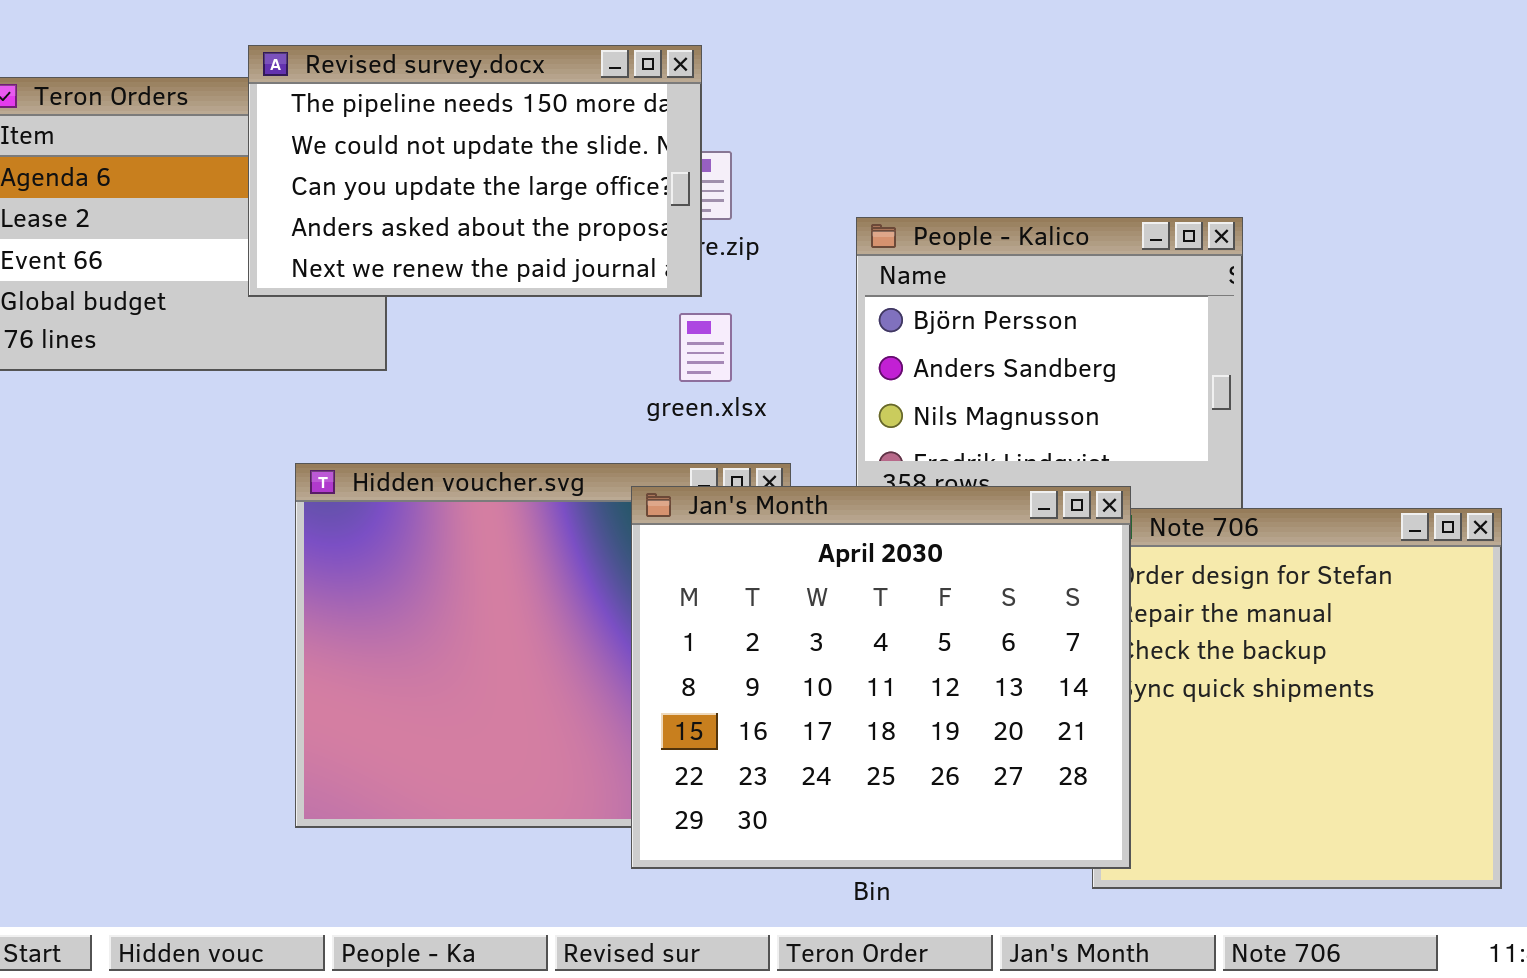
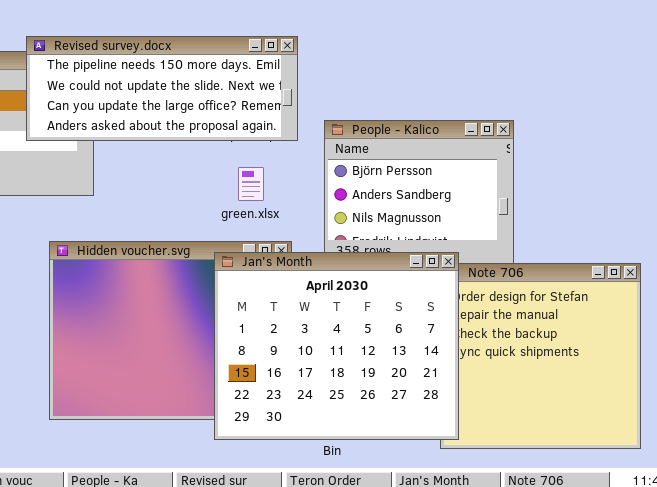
Revised survey.docx: [248,45,702,297] -> [26,36,298,141], resized

